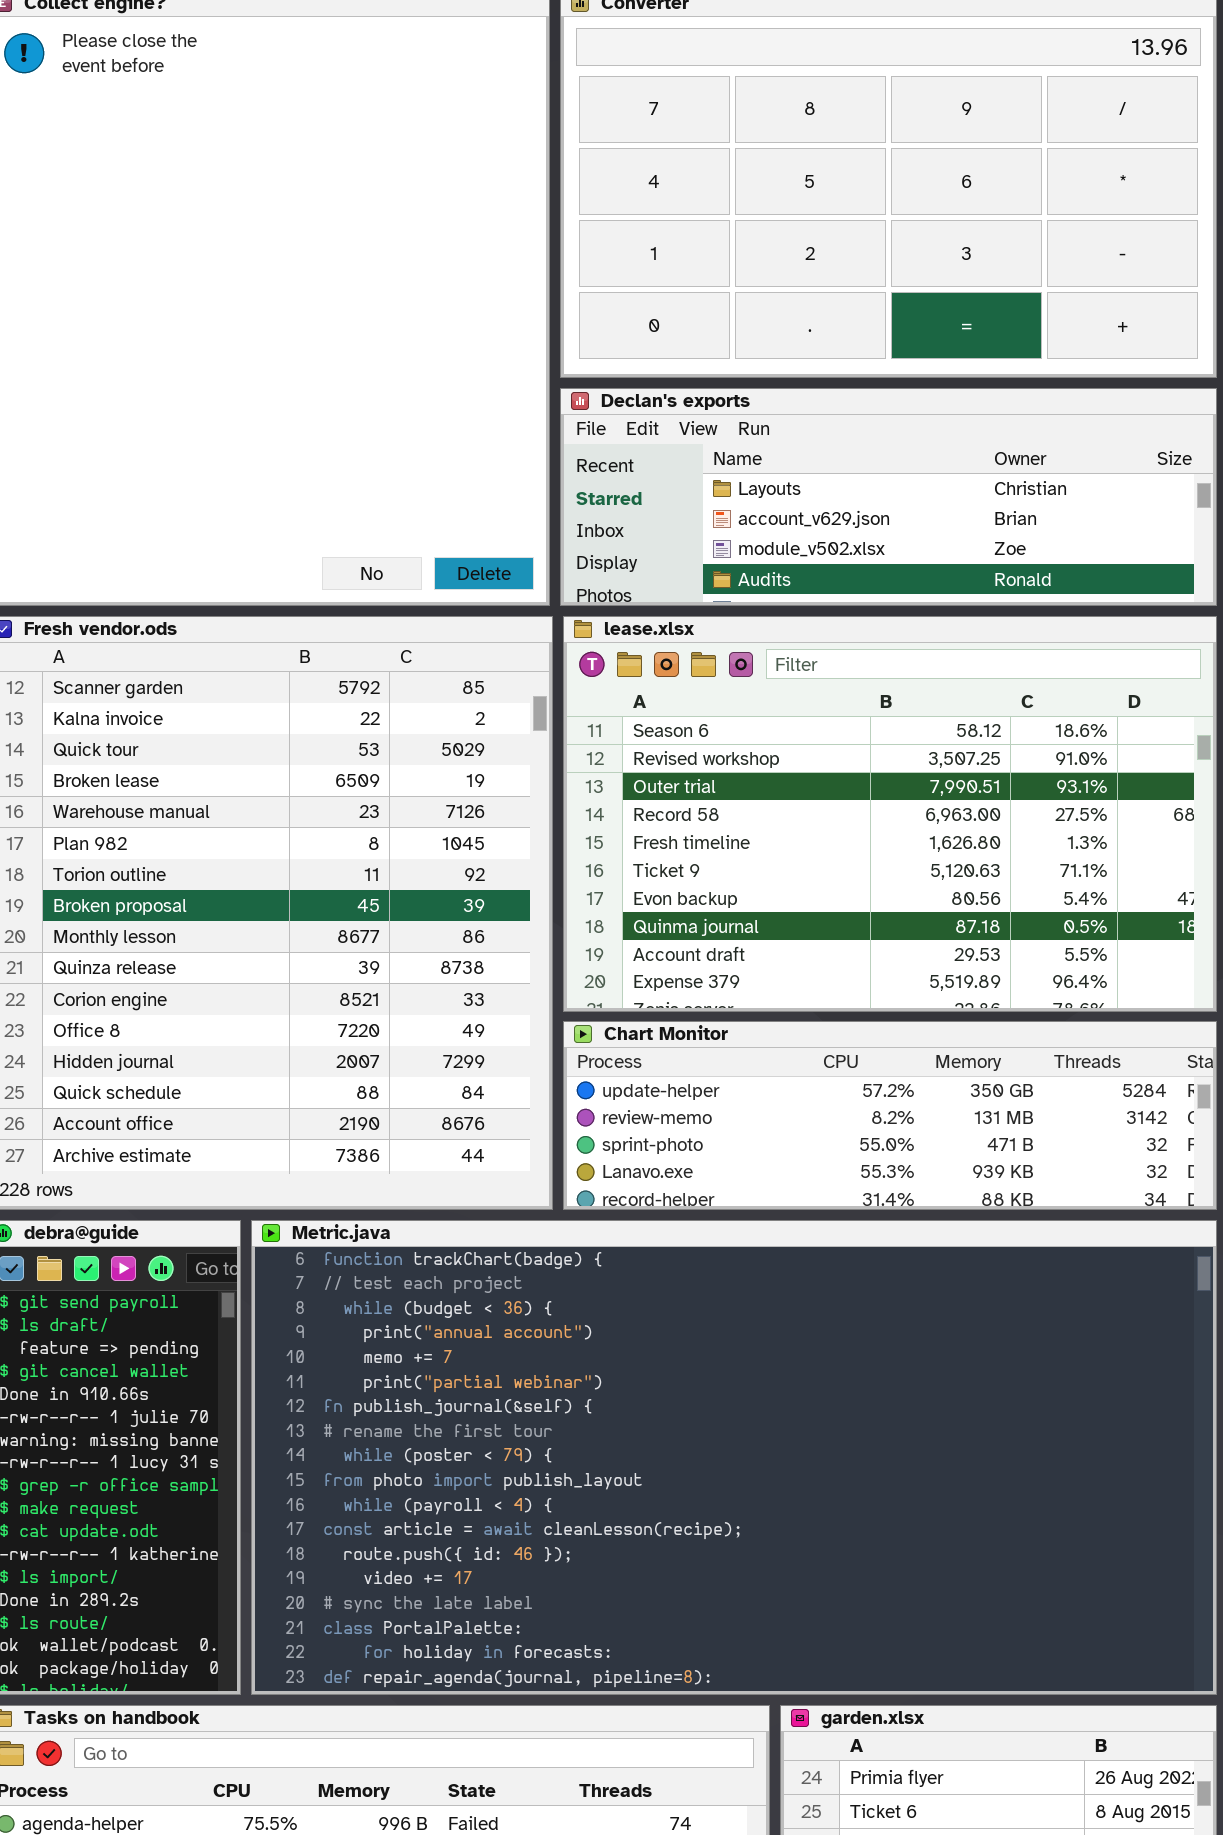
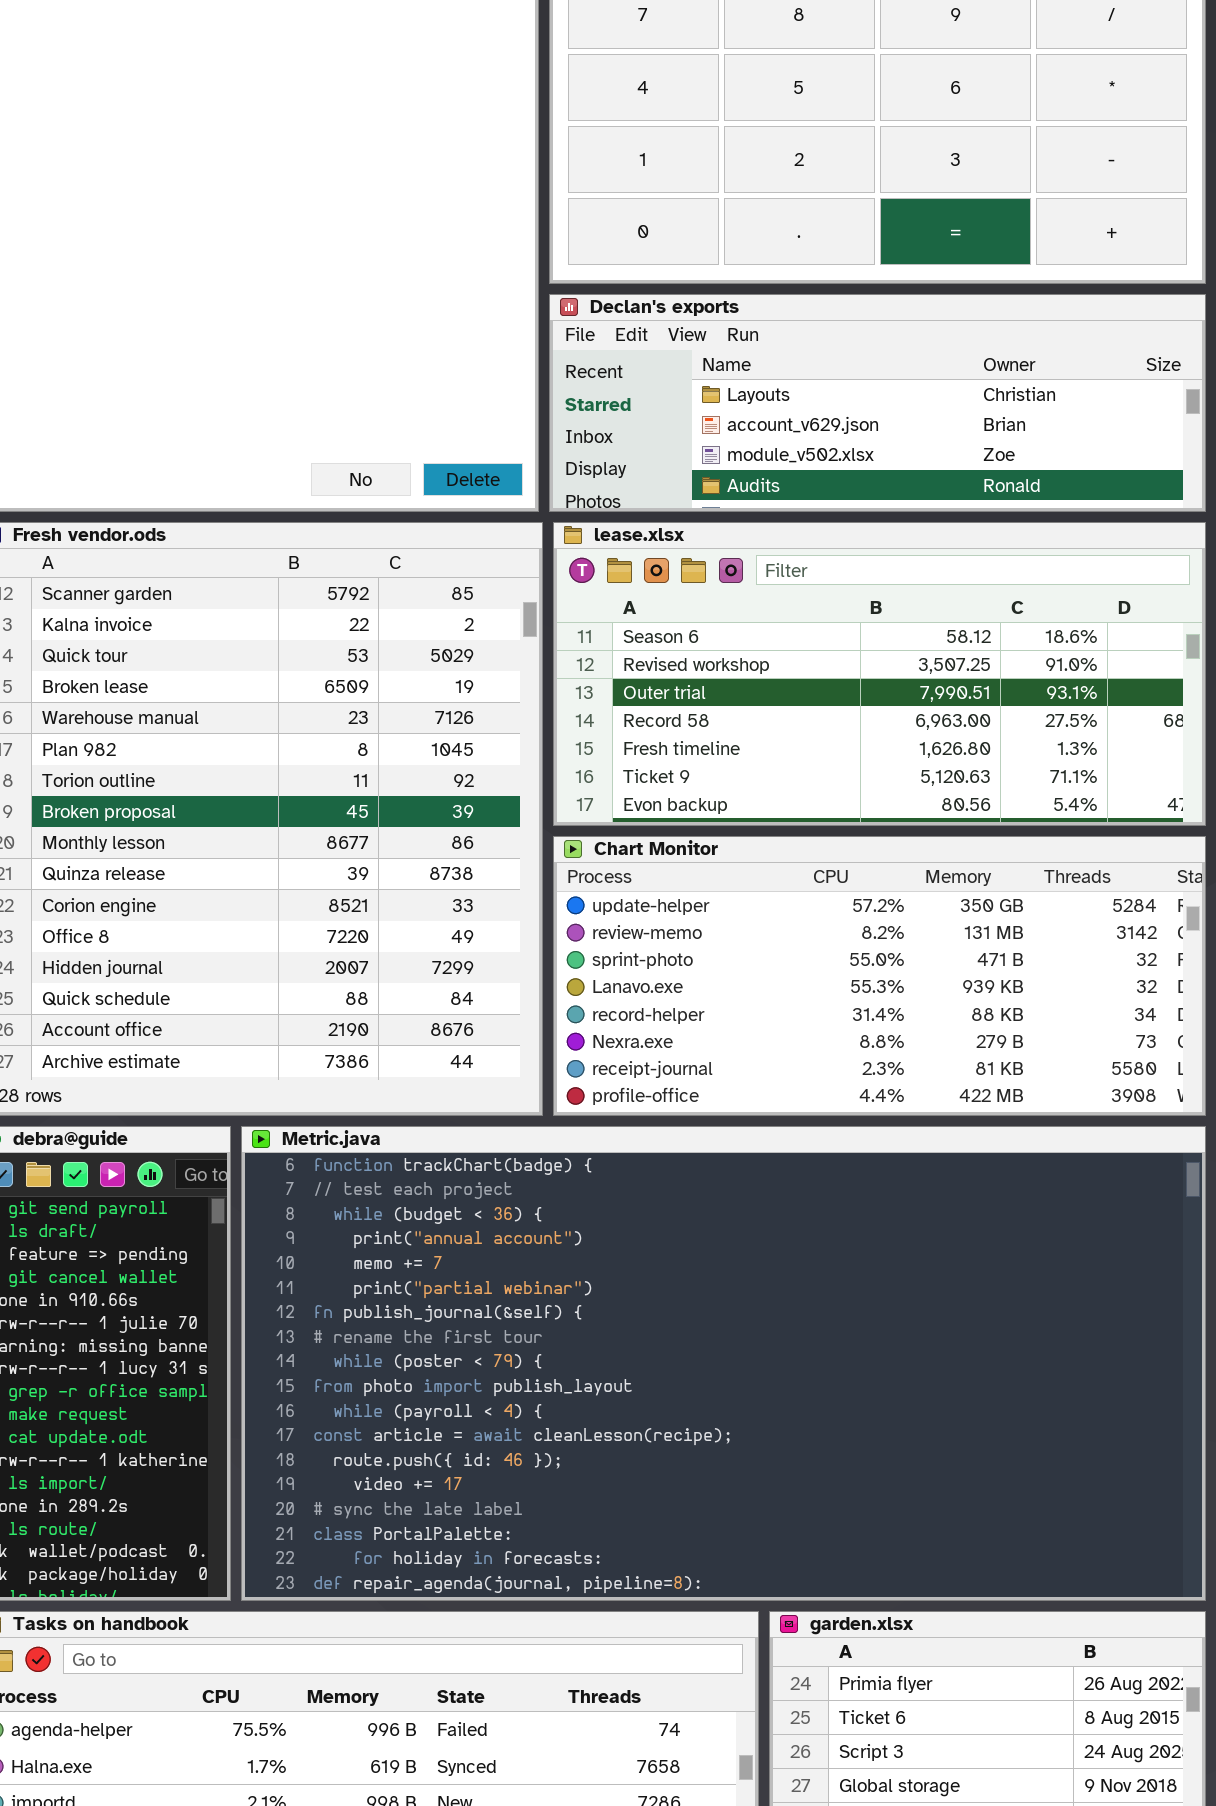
lease.xlsx: [563,616,1217,1012] -> [553,522,1206,826], resized
Chart Monitor: [563,1021,1217,1210] -> [553,836,1206,1116], resized

